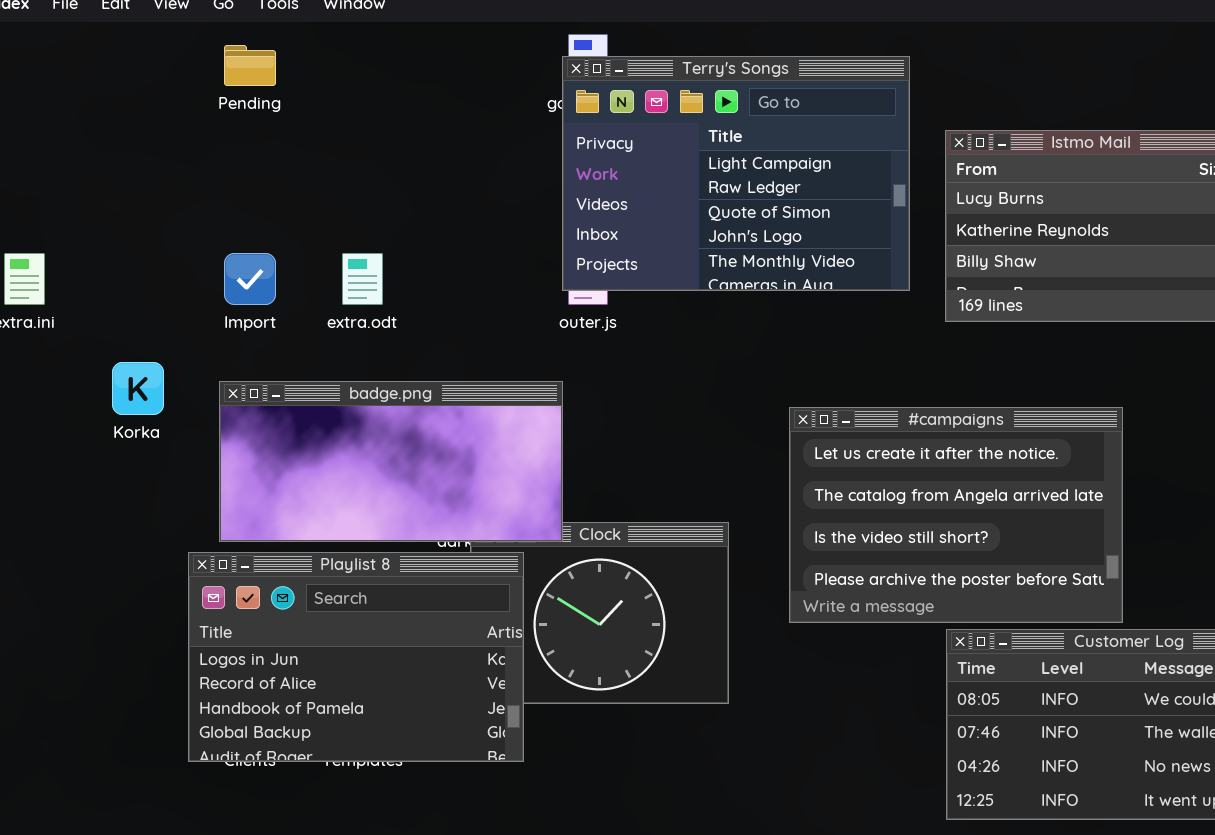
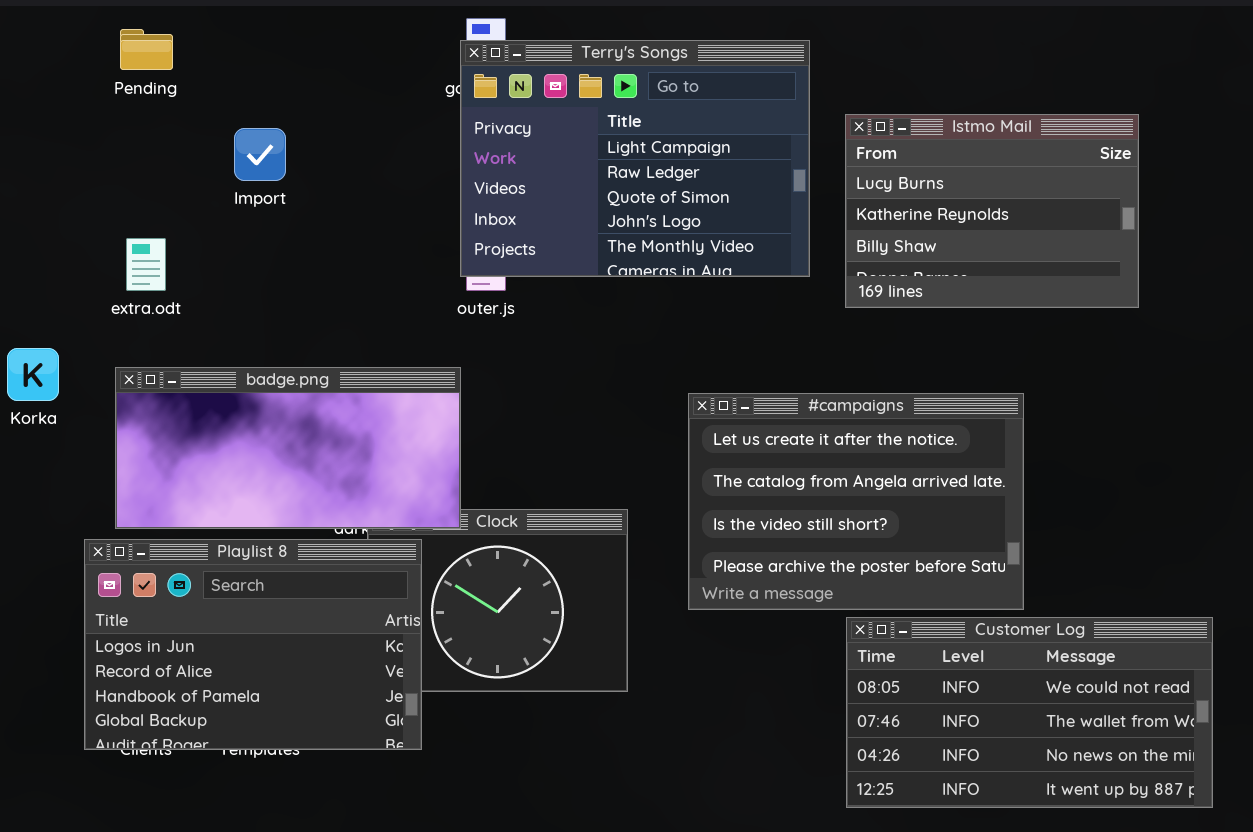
Import: [224,253,276,305] -> [234,128,286,181], moved
extra.odt: [342,253,383,305] -> [126,238,166,291], moved

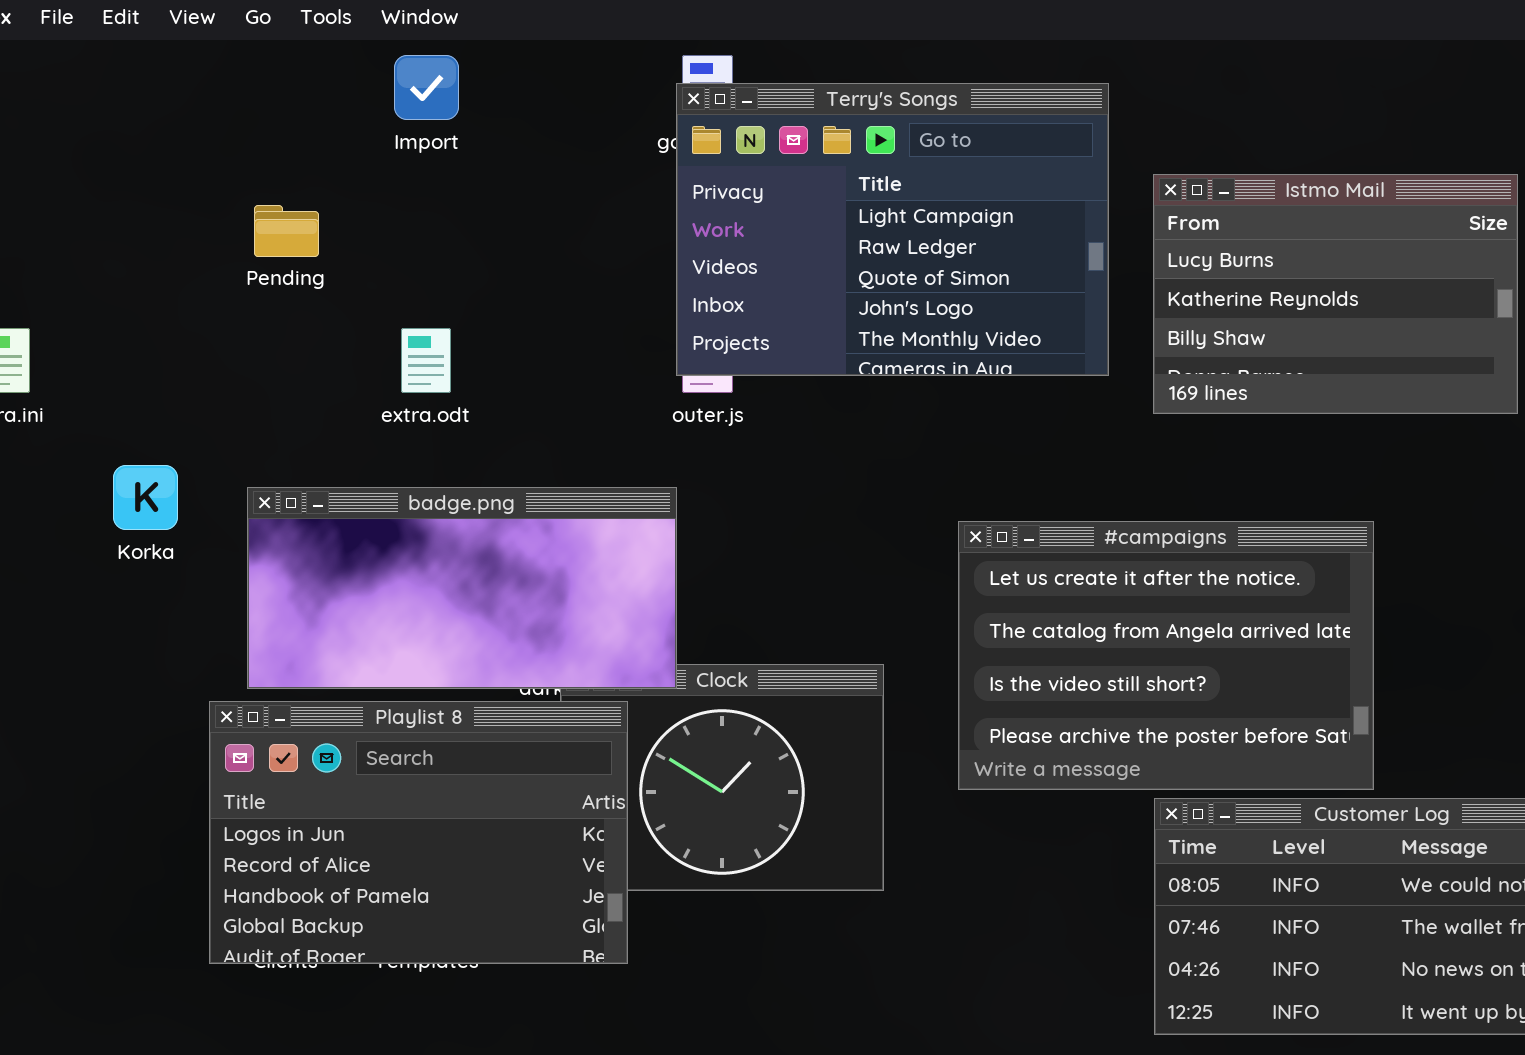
Pending: [120,29,173,70] -> [254,205,319,257], moved
Import: [234,128,286,181] -> [394,55,459,120], moved
extra.odt: [126,238,166,291] -> [401,328,451,393], moved

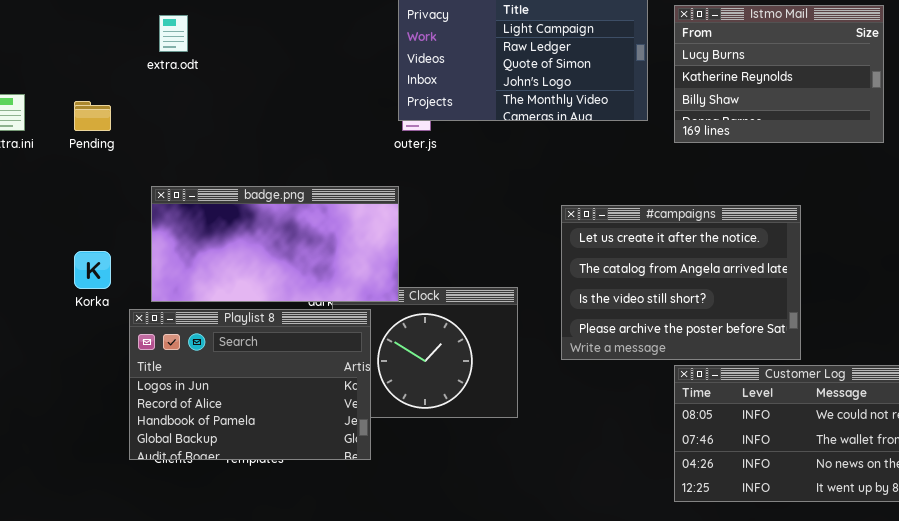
Pending: [254,205,319,257] -> [74,101,111,131], moved
extra.odt: [401,328,451,393] -> [159,15,188,52], moved
Korka: [113,465,178,530] -> [74,251,111,289], moved

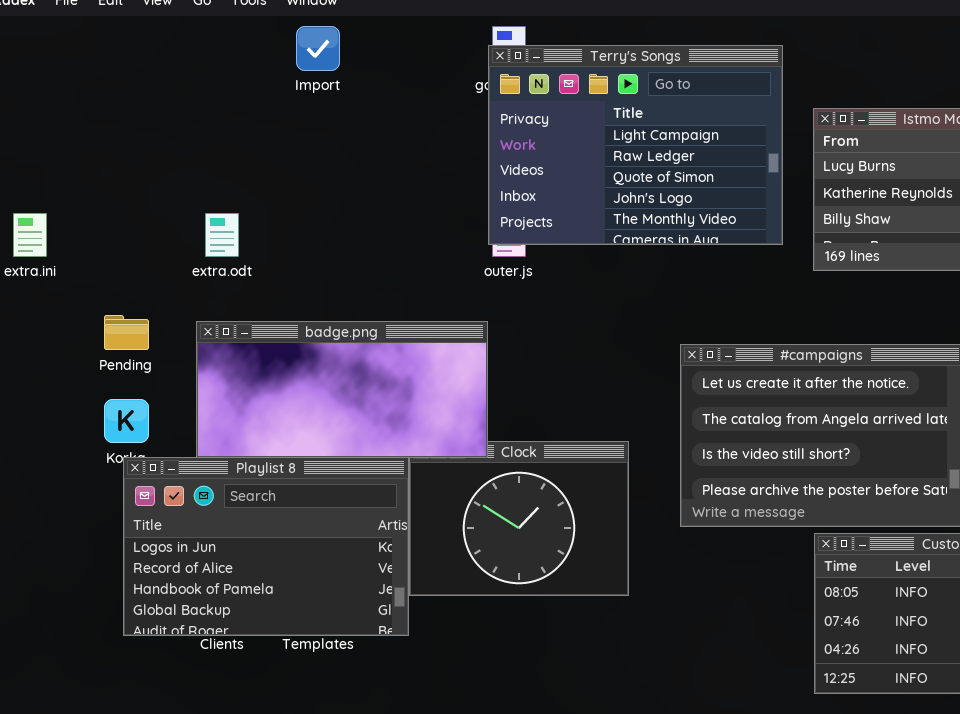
extra.odt: [159,15,188,52] -> [205,213,239,257], moved
Pending: [74,101,111,131] -> [104,315,149,350], moved
Playlist 8: [129,309,371,460] -> [123,457,409,636], moved

